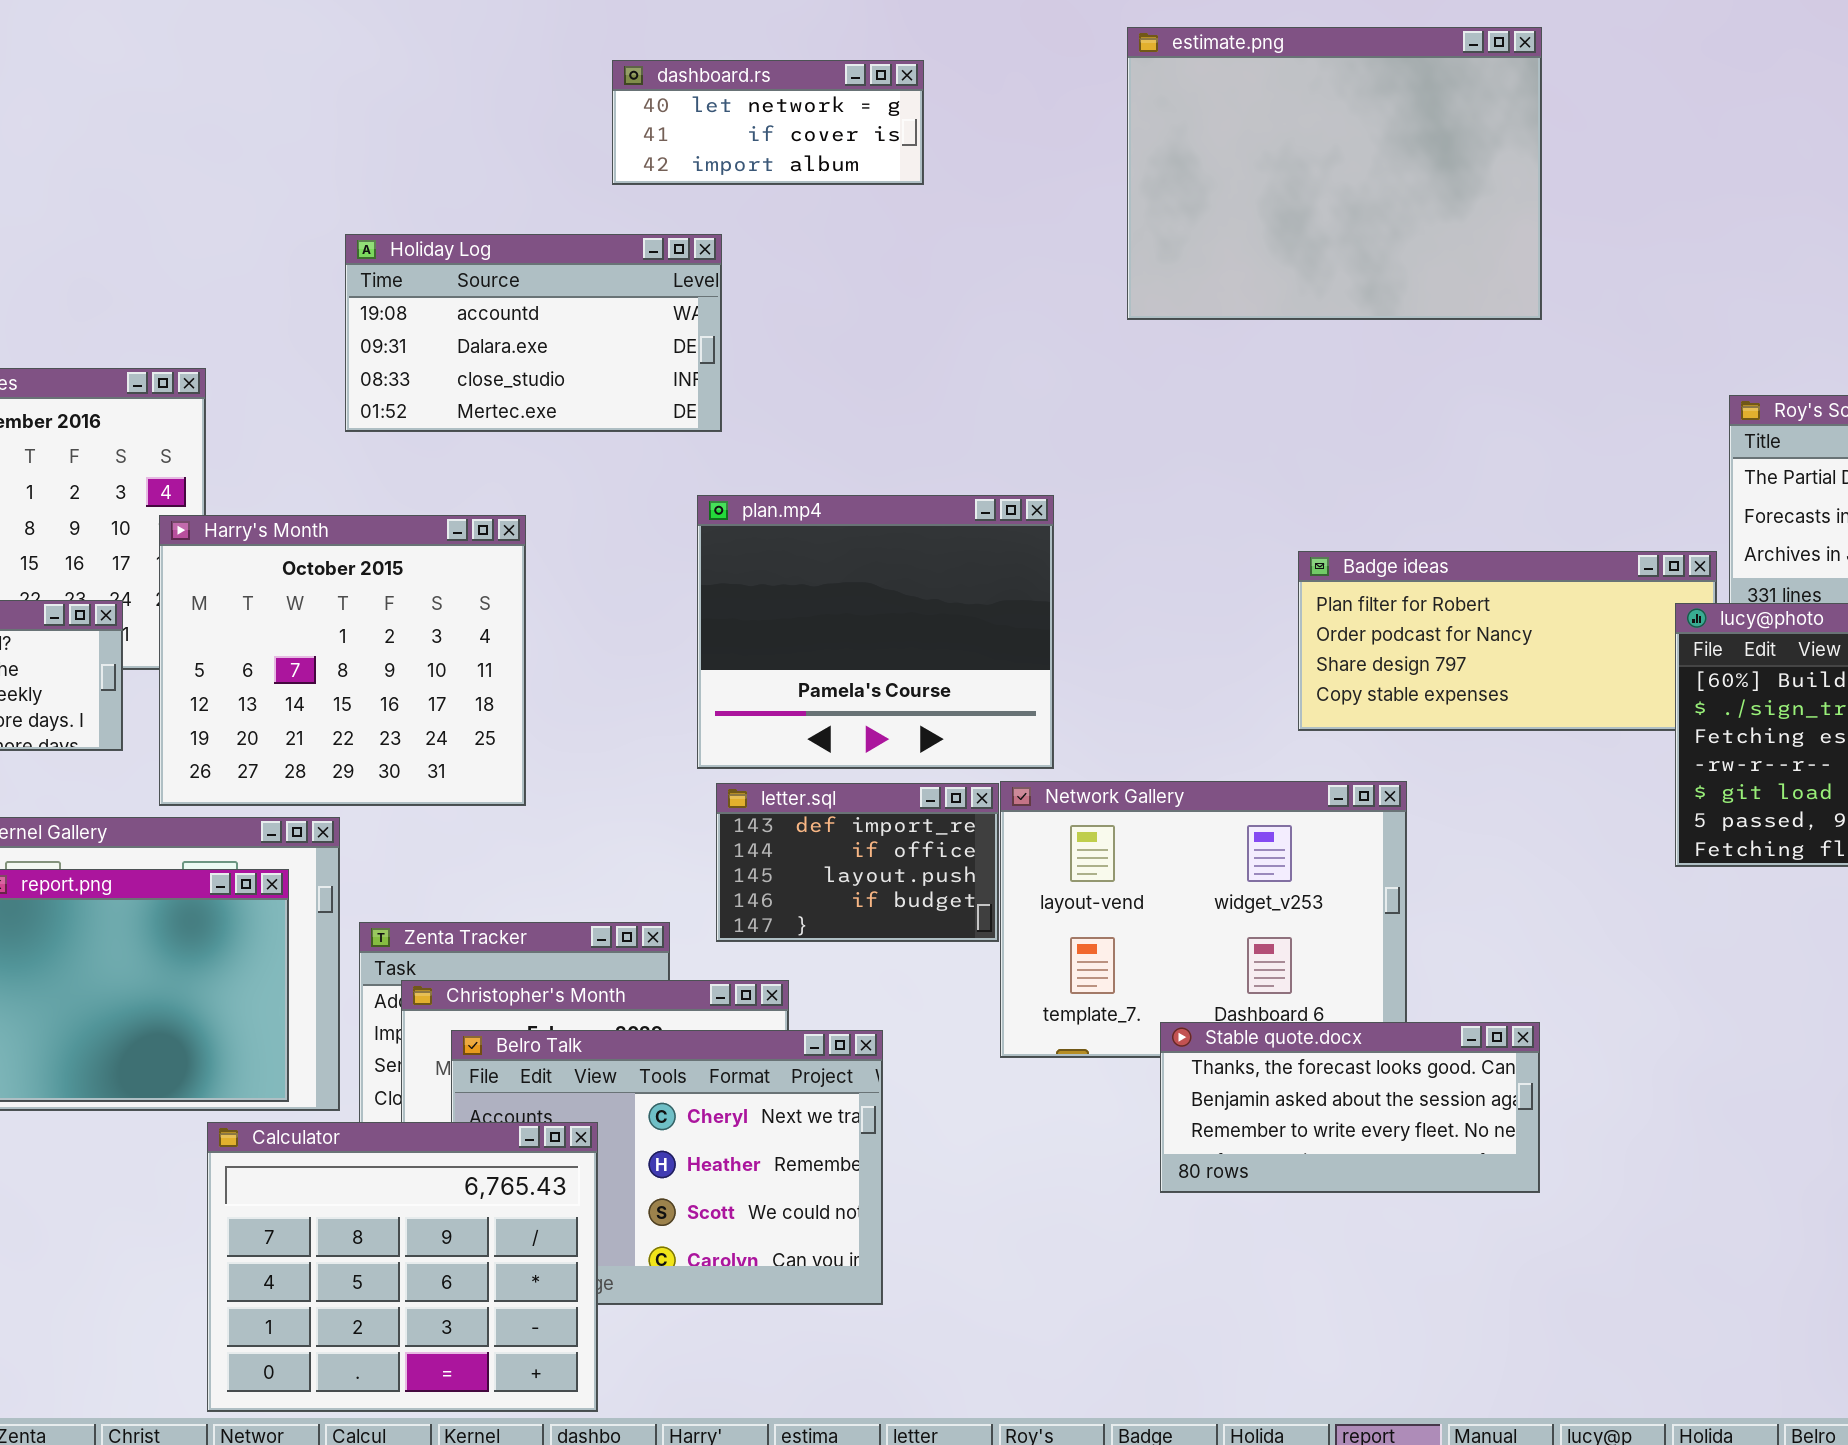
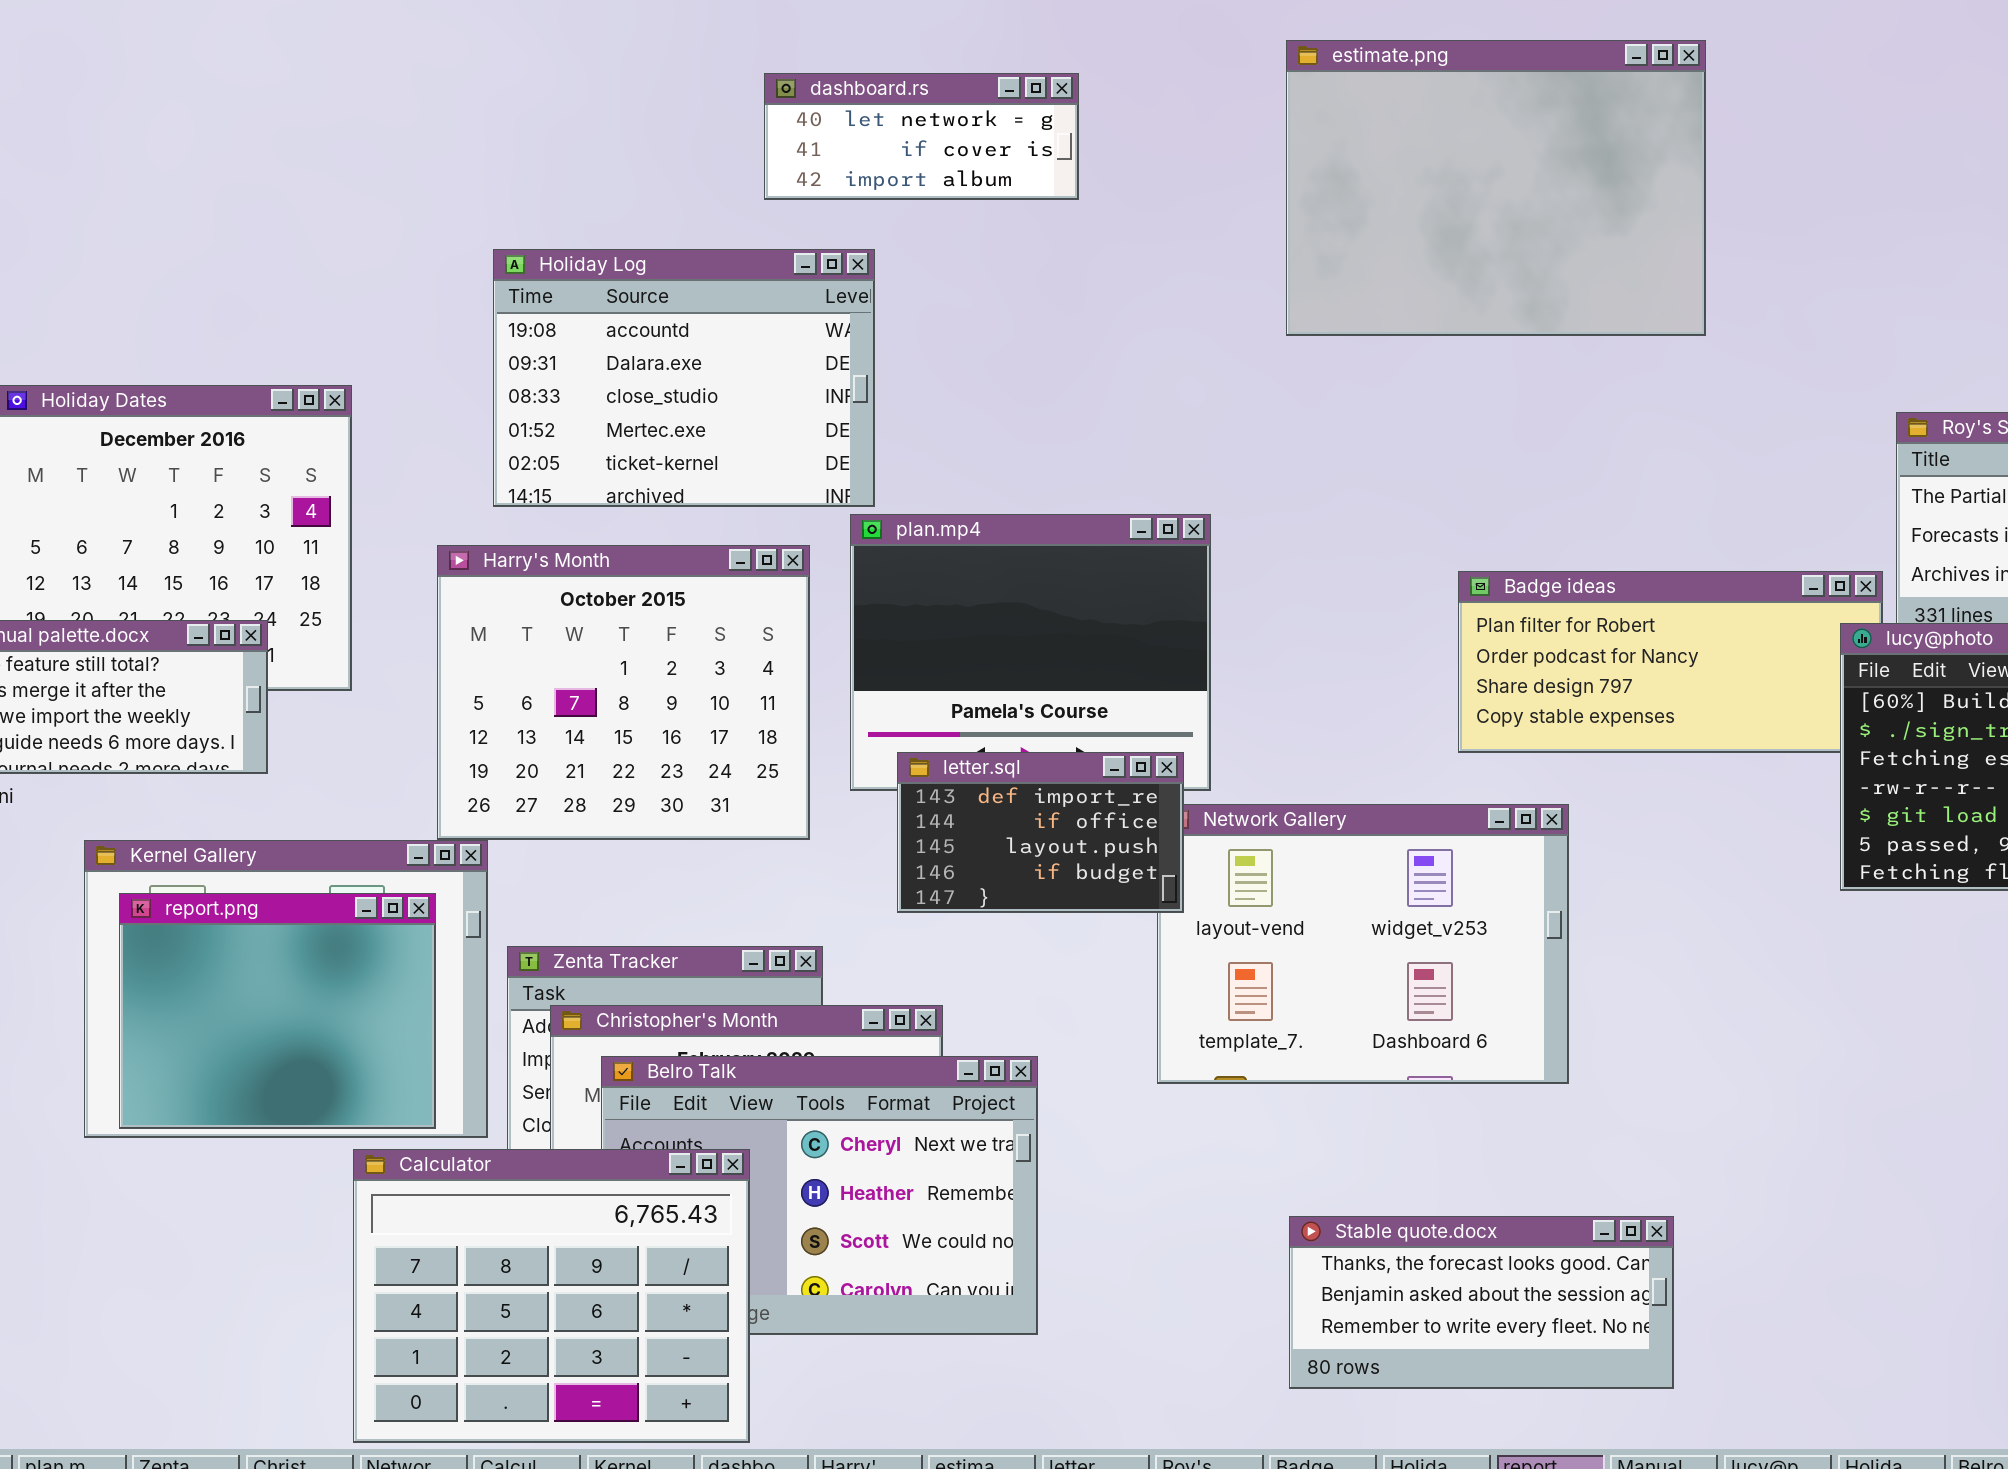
Holiday Log: [345,234,722,432] -> [493,249,875,507], resized
Harry's Month: [159,515,526,806] -> [437,545,810,840], moved
letter.sql: [716,783,999,942] -> [897,752,1184,913], moved
Stable quote.docx: [1160,1022,1540,1193] -> [1289,1216,1674,1389], moved

